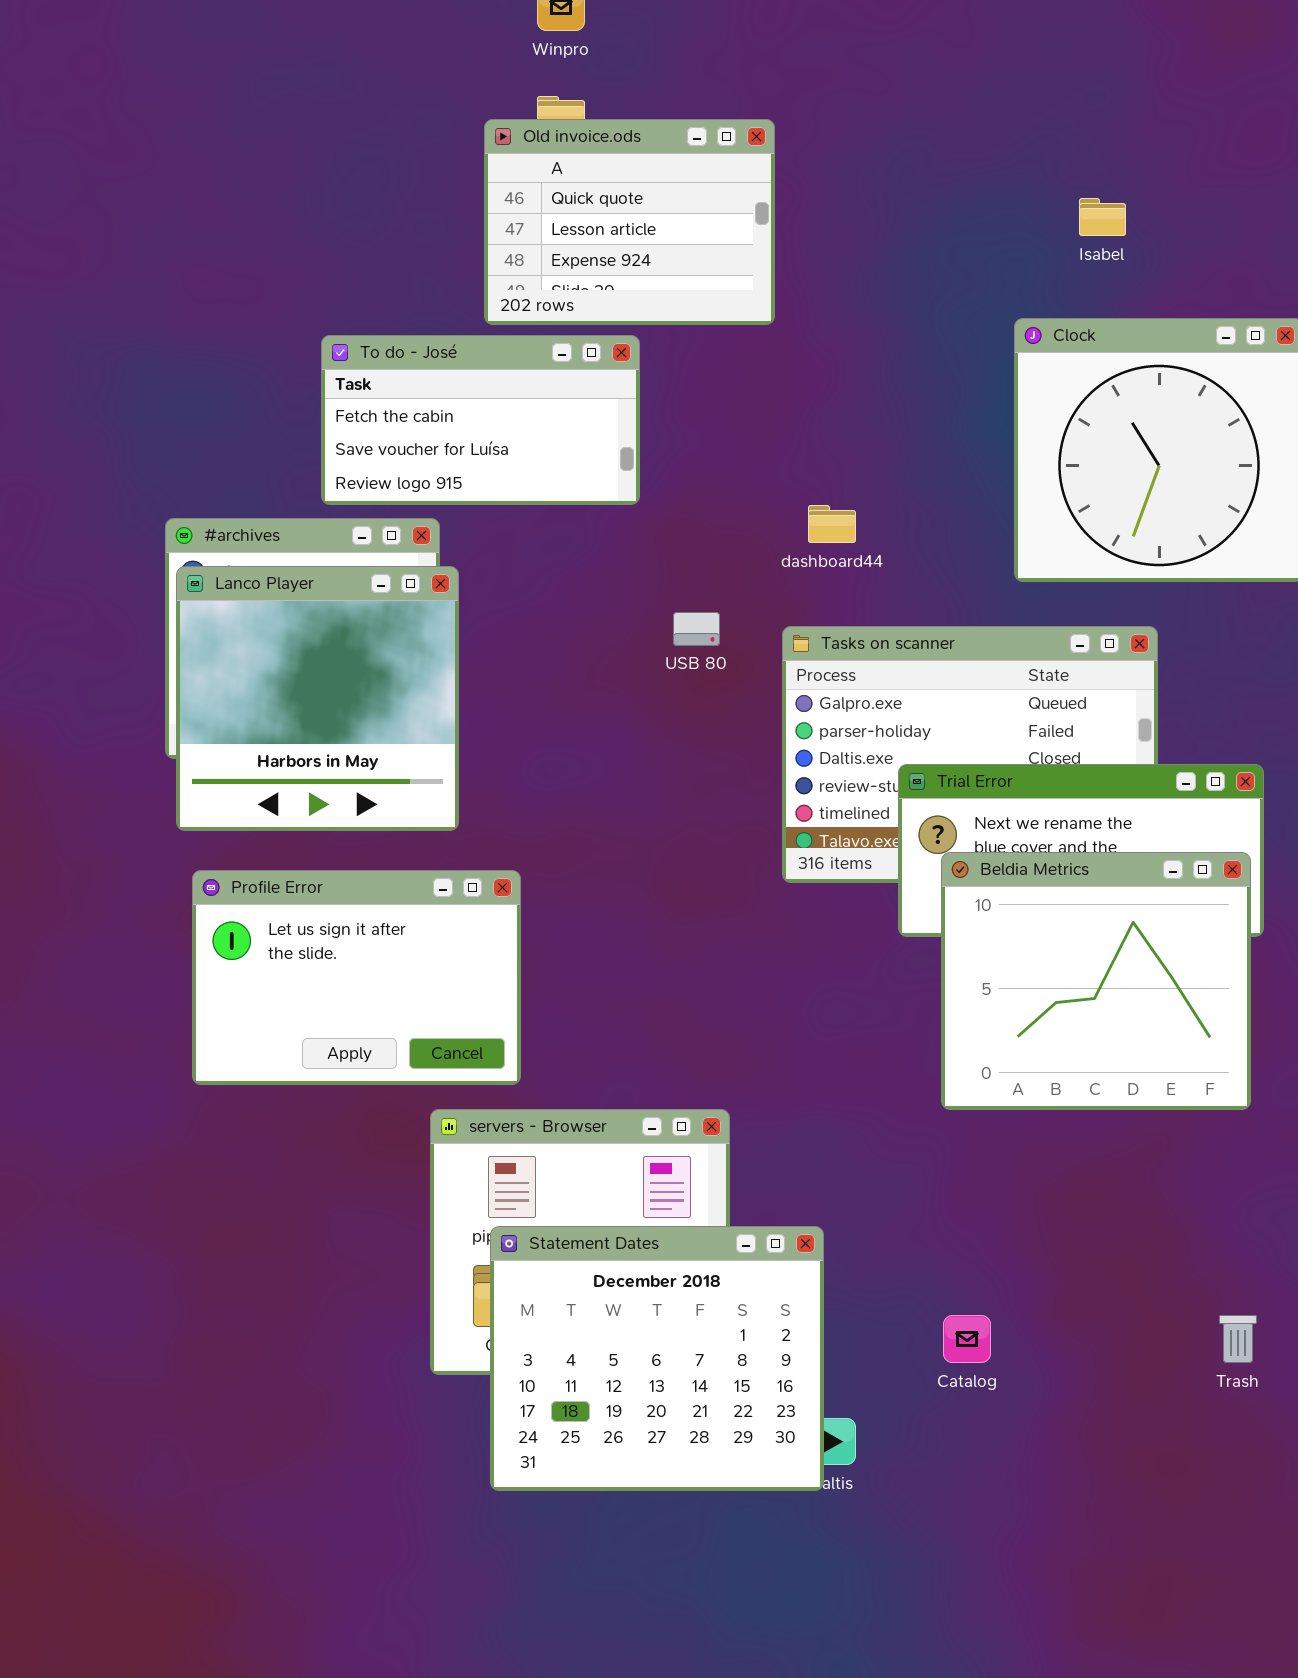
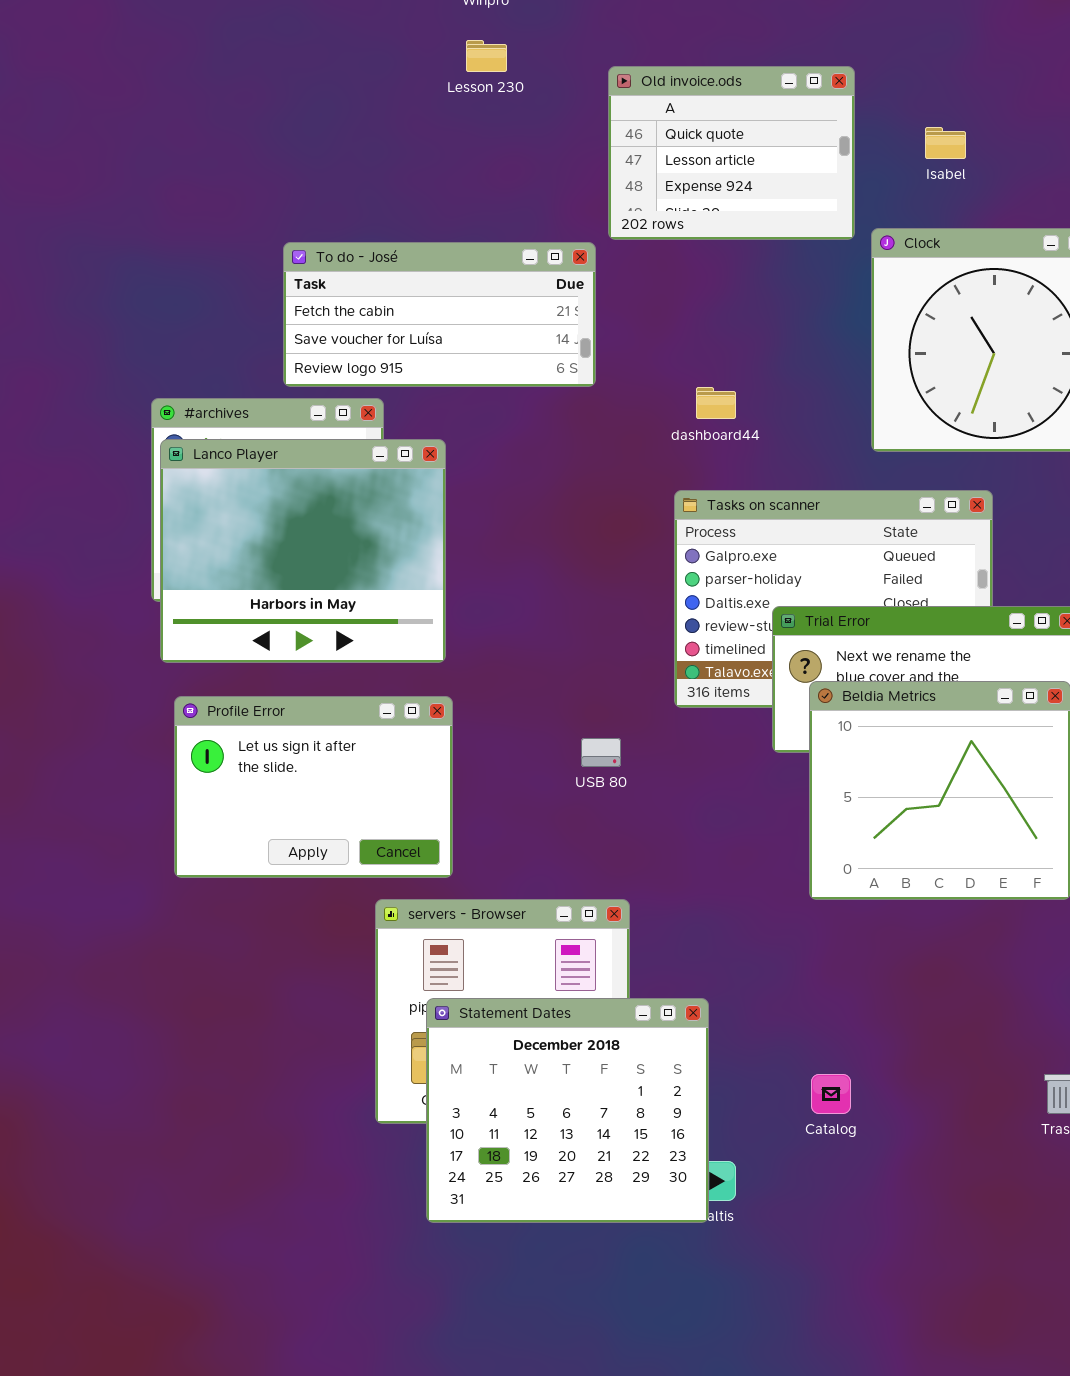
Old invoice.ods: [484,119,775,325] -> [608,66,855,240], moved
To do - José: [321,335,640,505] -> [283,242,596,387], resized
Lanco Player: [176,566,459,831] -> [160,439,446,663], resized
USB 80: [673,612,720,646] -> [581,738,621,767], moved

